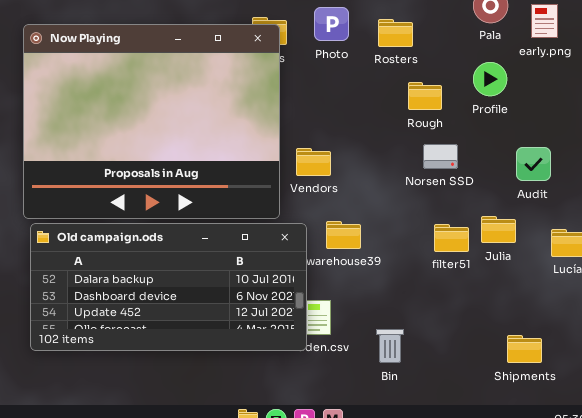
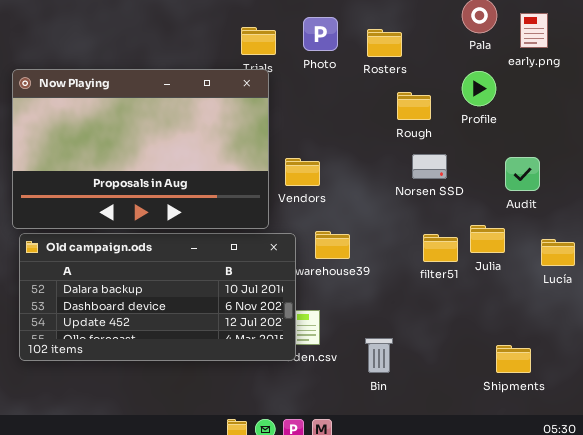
Now Playing: [23,24,280,219] -> [12,69,269,229], resized

